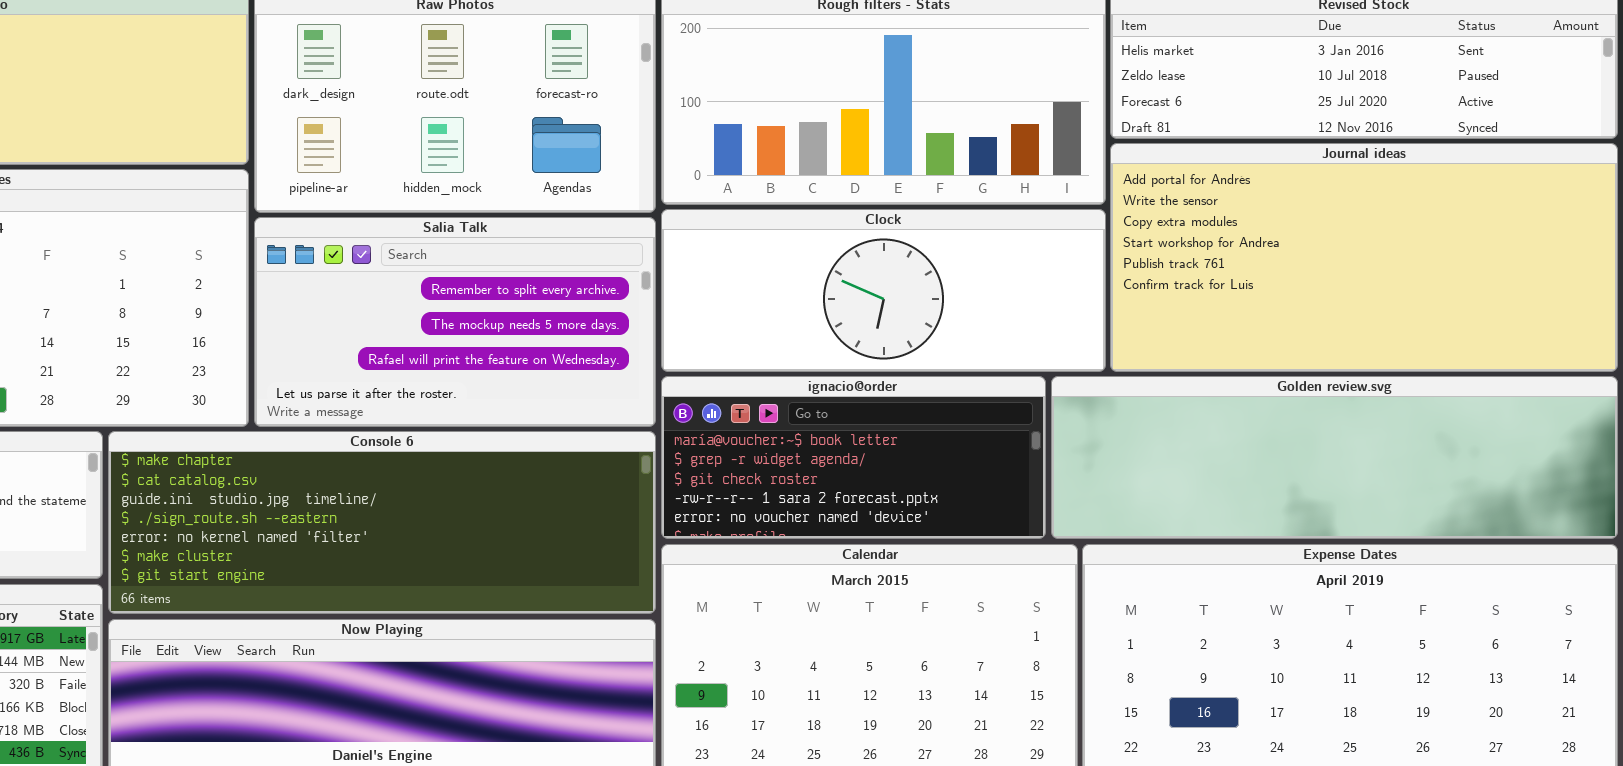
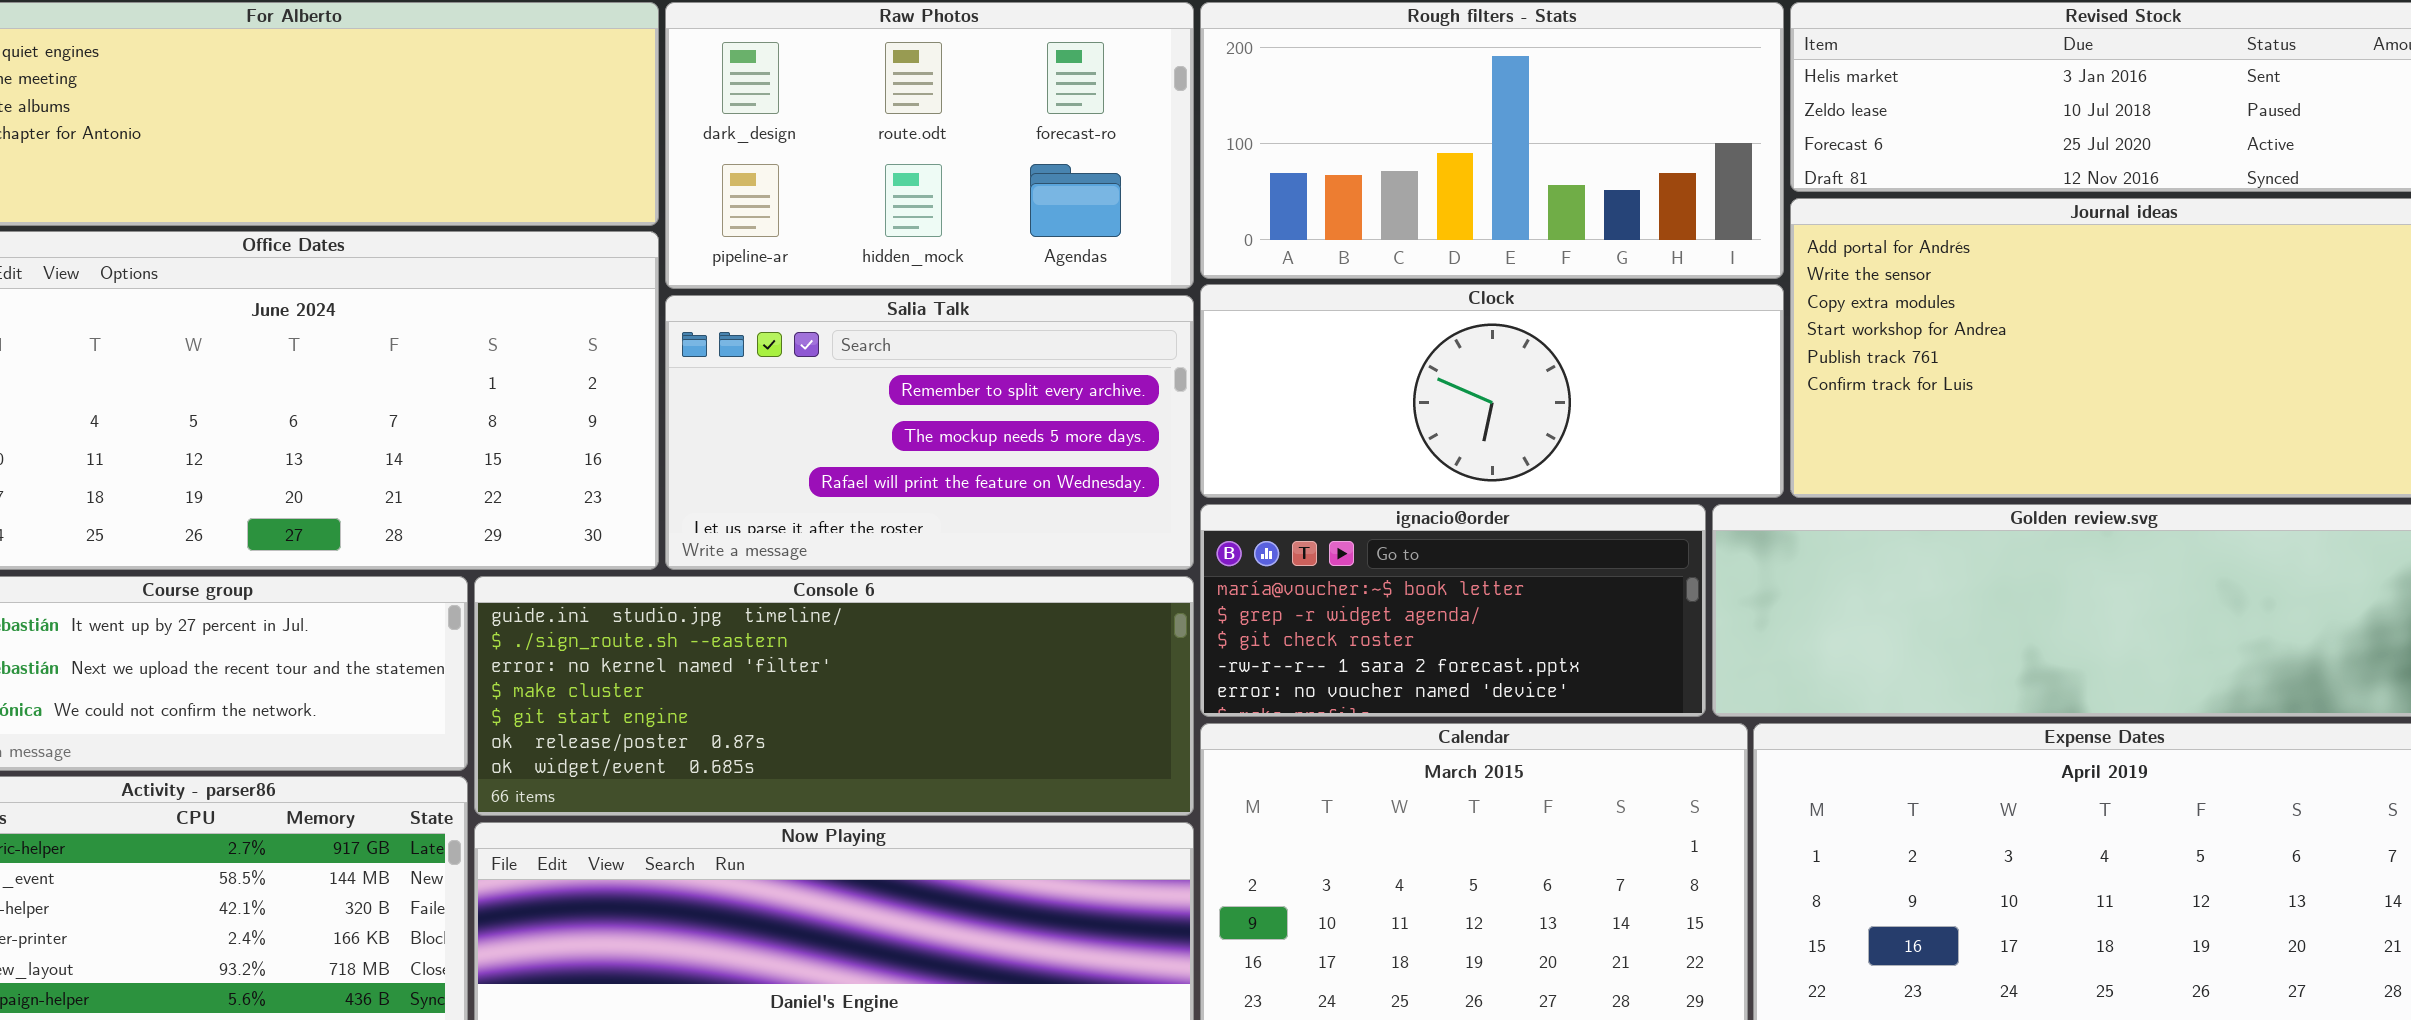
Console 6: [108,431,656,614] -> [474,576,1194,816], scrolled down 2 rows

